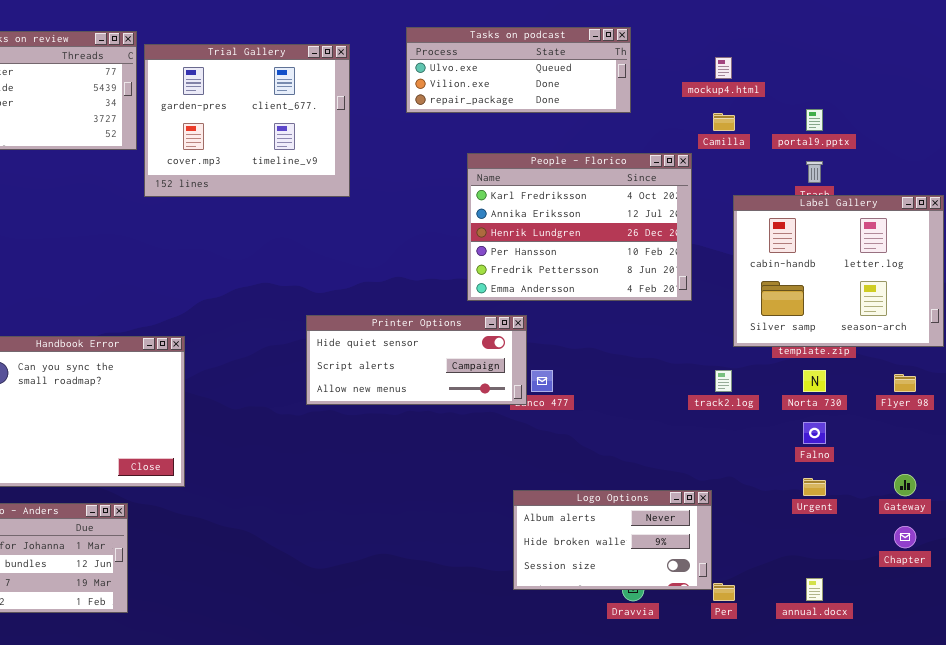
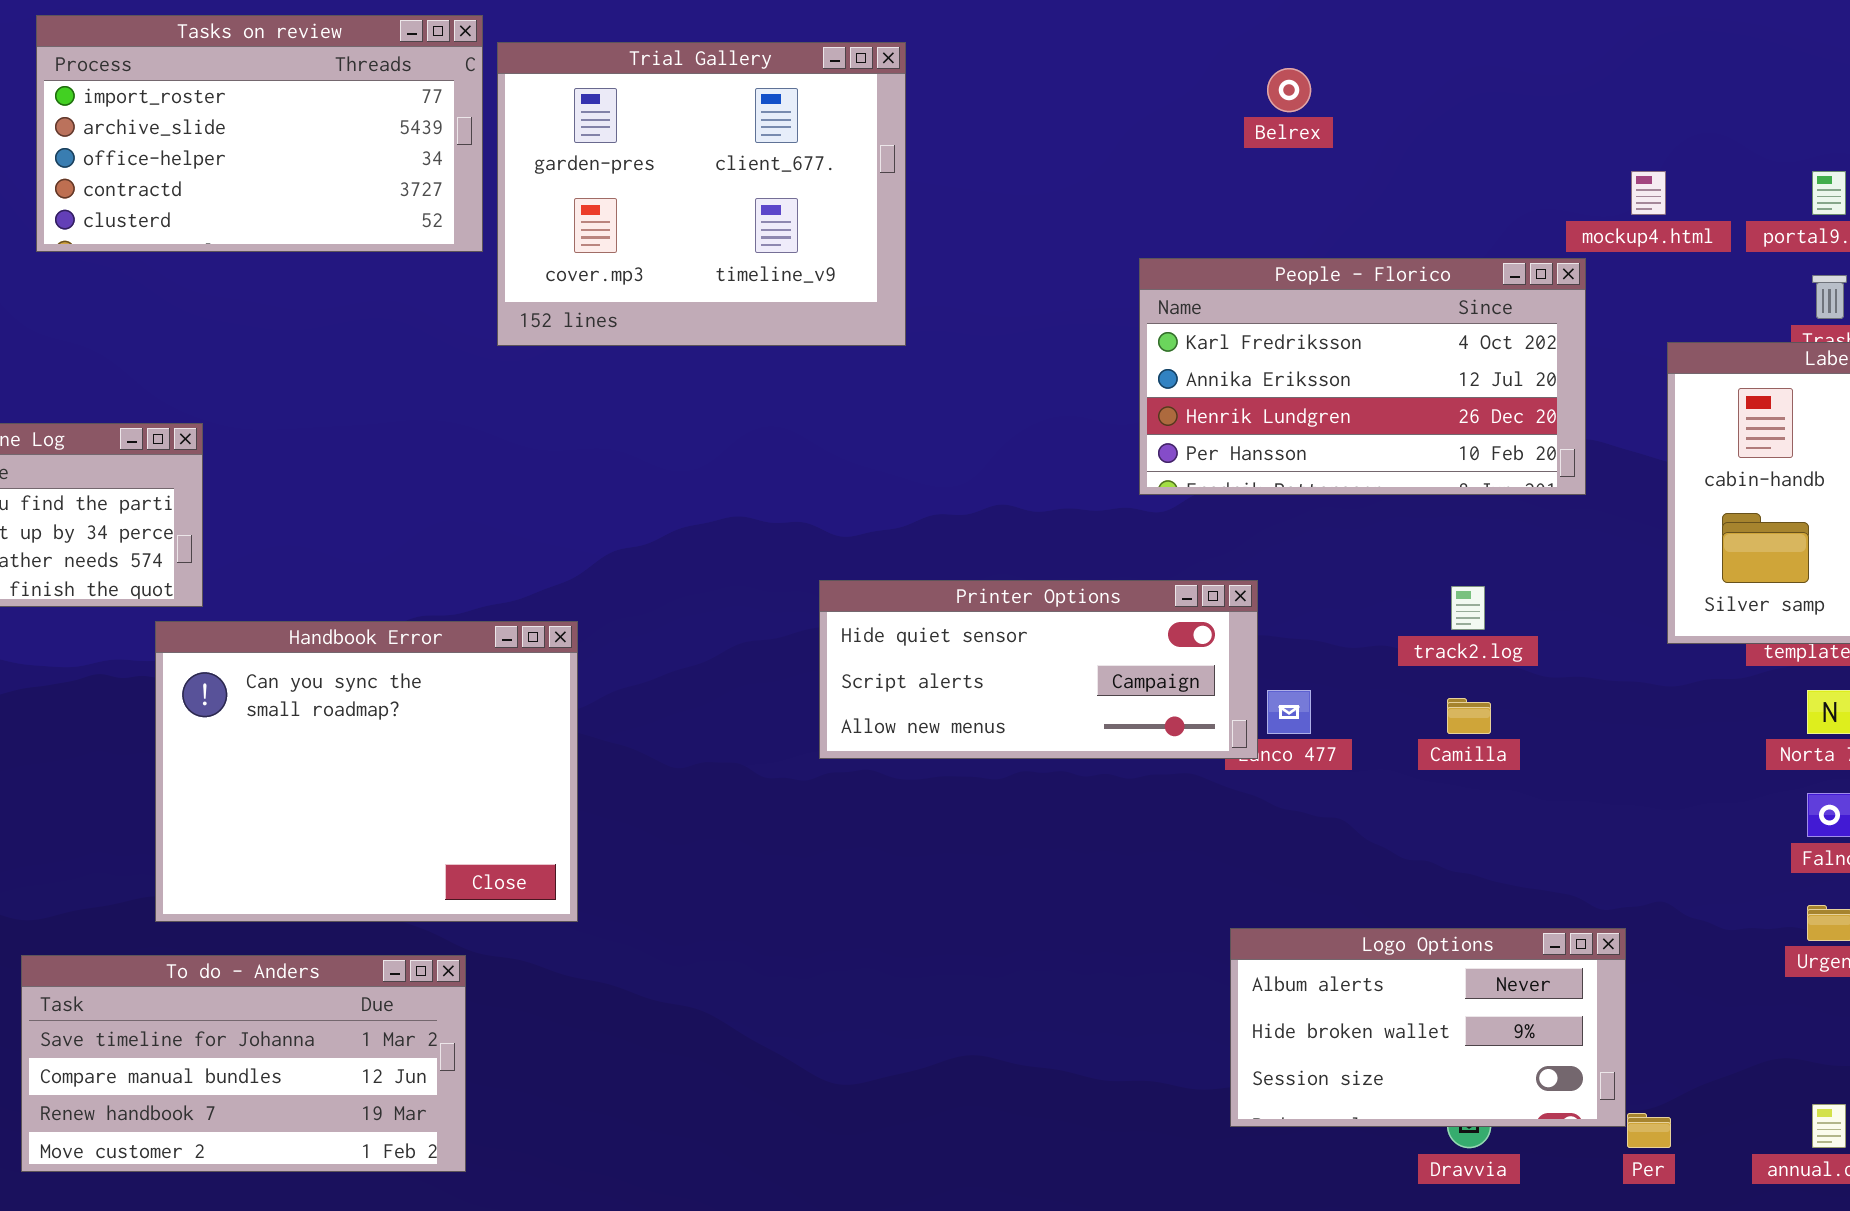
Tasks on podcast: [406,27,631,113] -> none, closed
mockup4.html: [715,57,732,79] -> [1631,171,1666,215], moved
Camilla: [713,113,735,131] -> [1447,698,1491,734], moved
People - Florico: [467,153,692,301] -> [1139,258,1586,495], resized
track2.log: [715,370,732,392] -> [1451,586,1485,630], moved

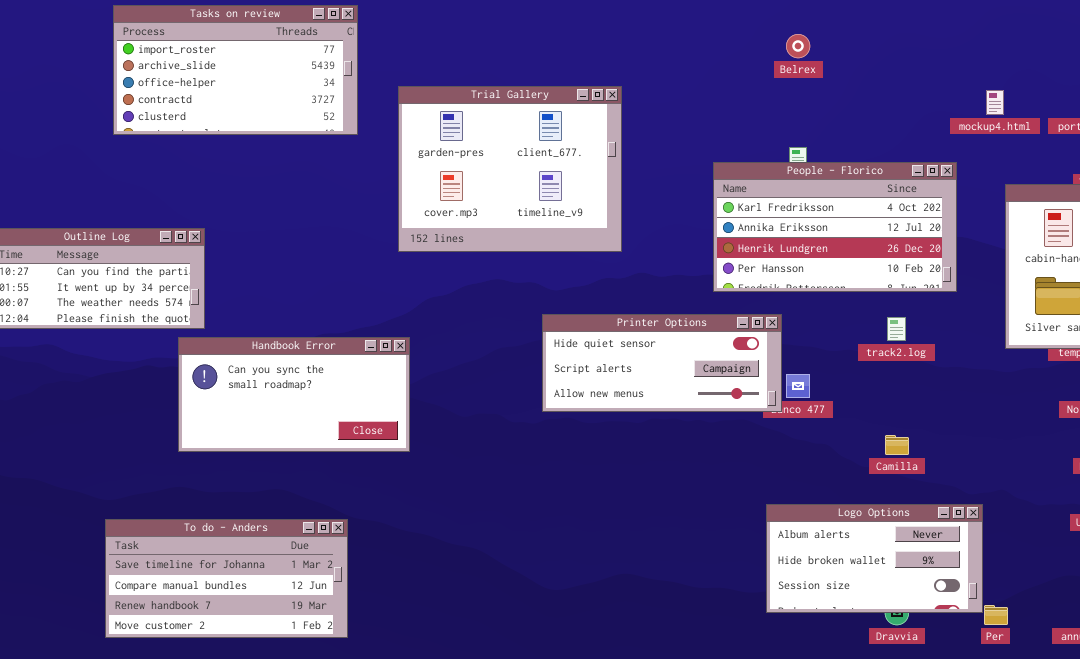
Trial Gallery: [497,42,906,346] -> [398,86,622,252], moved
People - Florico: [1139,258,1586,495] -> [713,162,957,292], moved
Handbook Error: [155,621,578,922] -> [178,337,410,452], resized
Camilla: [1447,698,1491,734] -> [885,435,909,455], moved

